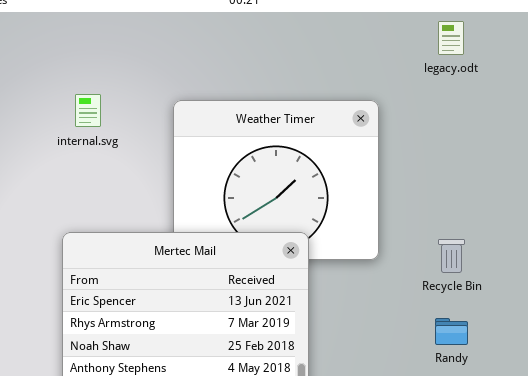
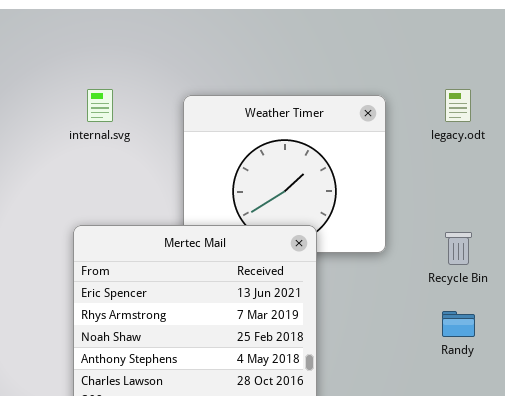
legacy.odt: [438,21,464,55] -> [445,89,471,122], moved

